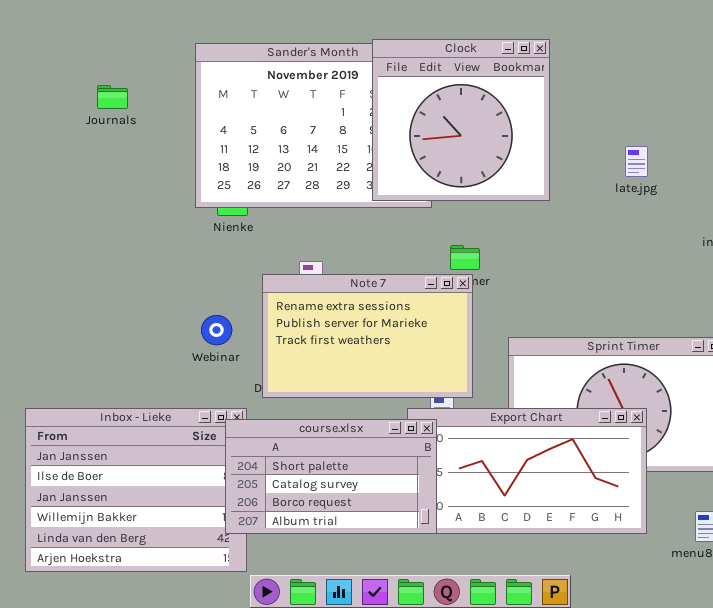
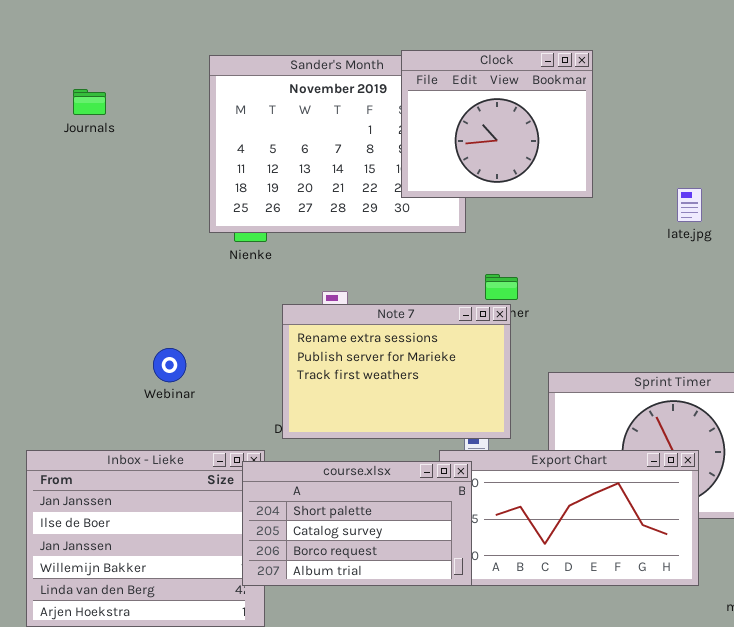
Clock: [372,39,550,201] -> [401,50,593,198], resized
Journals: [97,85,128,109] -> [73,89,106,115], moved
late.jpg: [625,146,648,177] -> [677,188,702,222], moved
Webinar: [201,315,232,345] -> [153,348,186,382], moved

